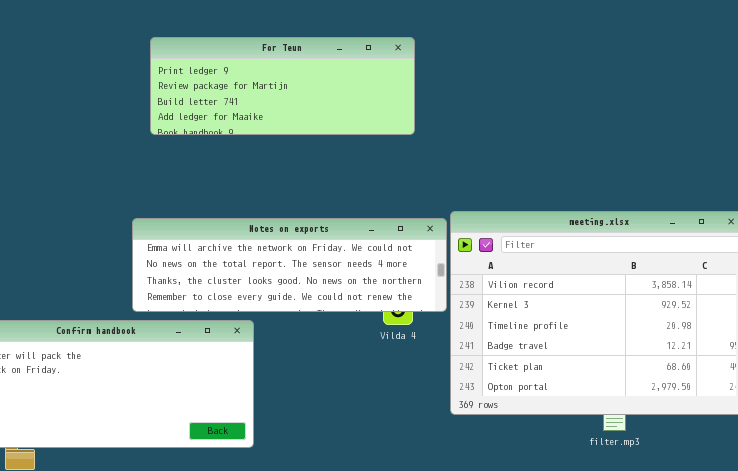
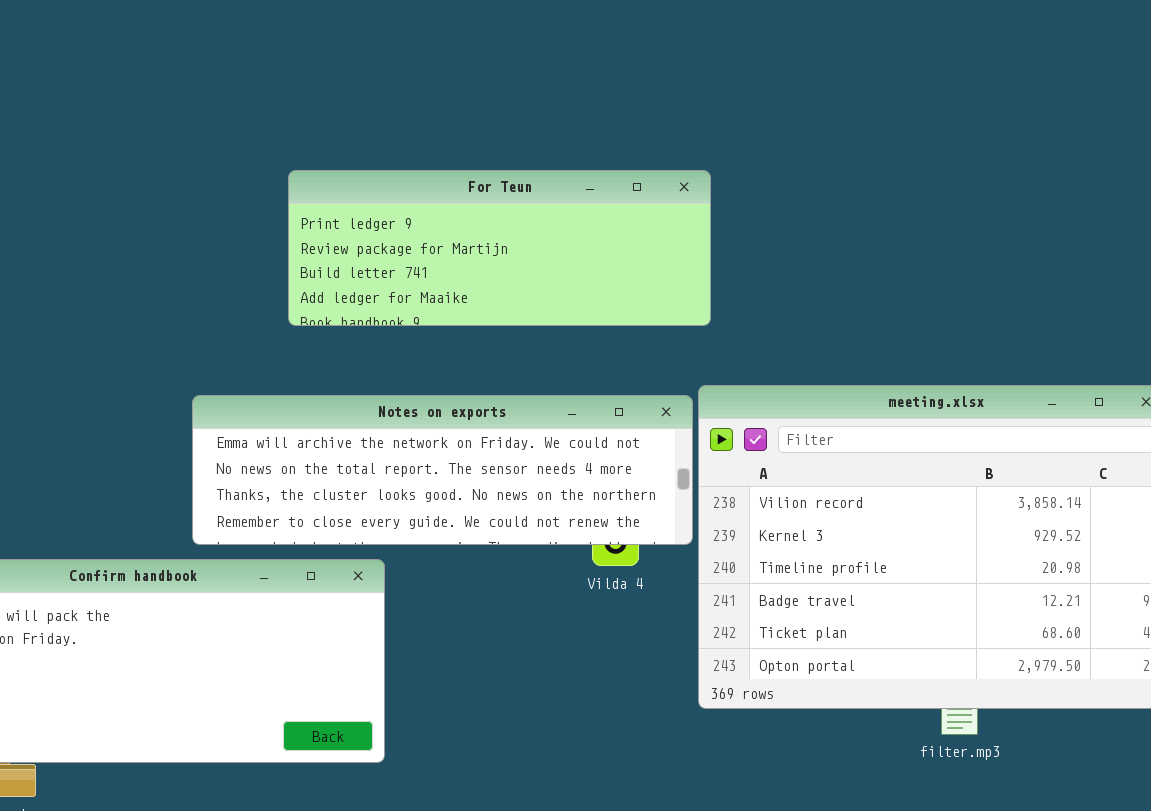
For Teun: [150,37,415,135] -> [288,170,711,326], moved

